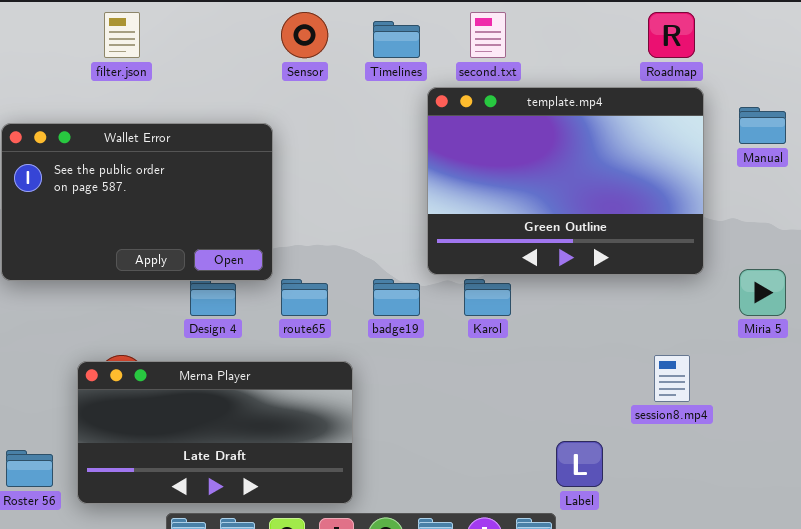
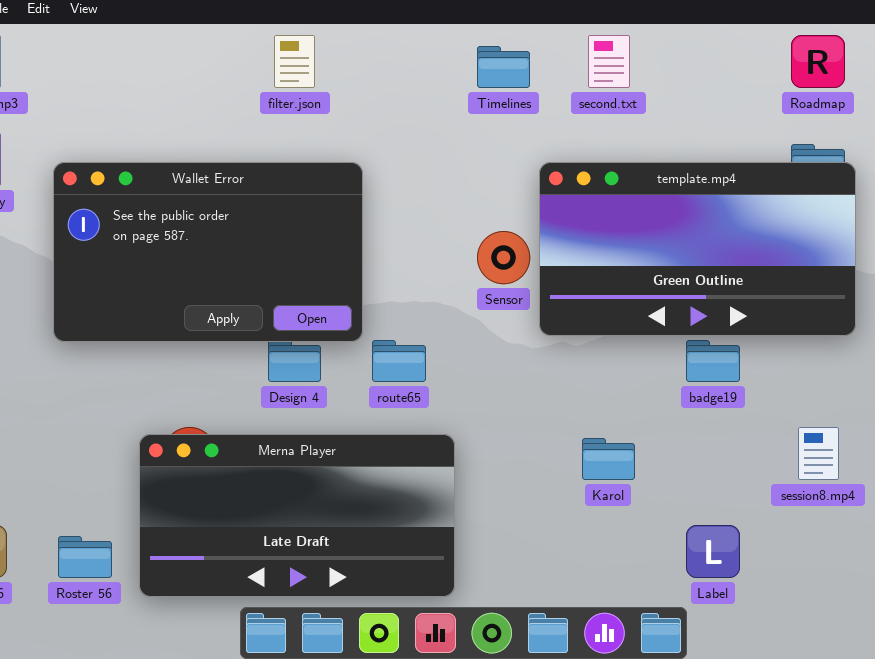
filter.json: [104,12,140,58] -> [274,35,315,88], moved
Sensor: [281,12,328,58] -> [477,231,530,284], moved
template.mp4: [427,87,704,275] -> [539,162,856,336], resized
badge19: [373,279,420,316] -> [686,340,740,382], moved
Karol: [464,279,511,316] -> [582,438,635,480], moved

